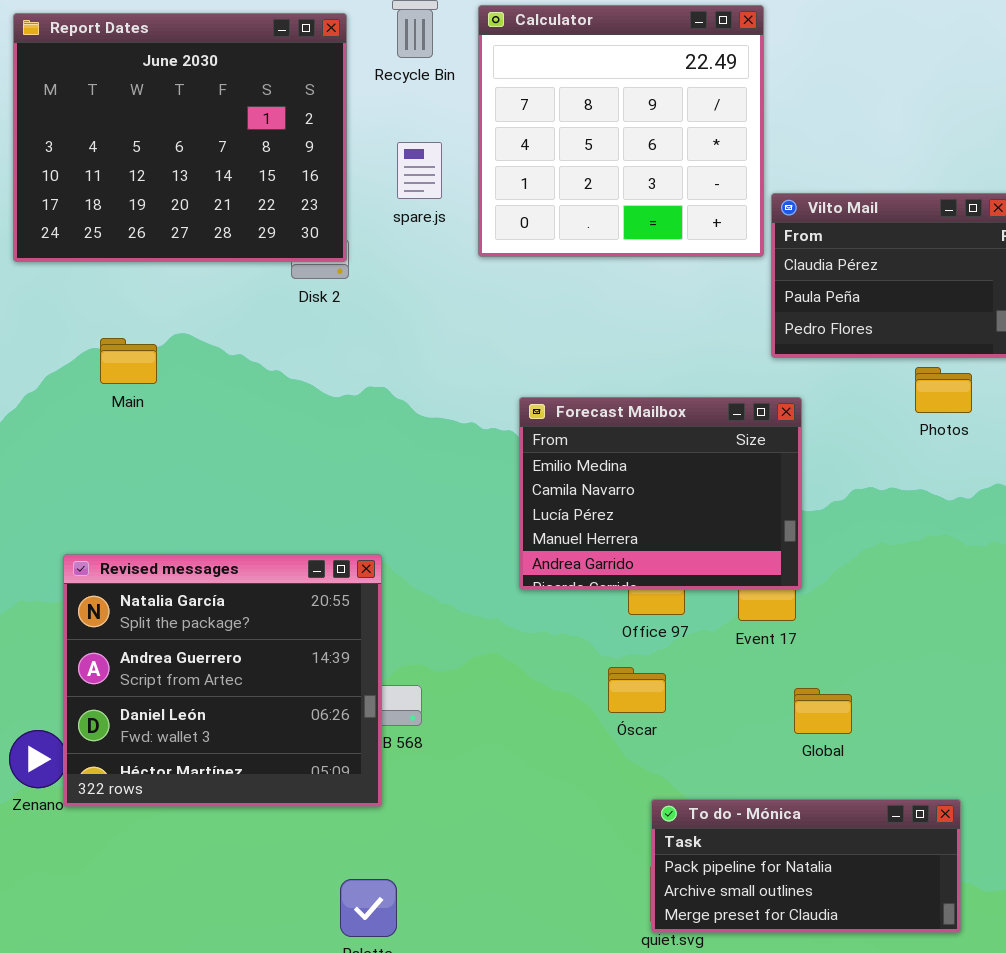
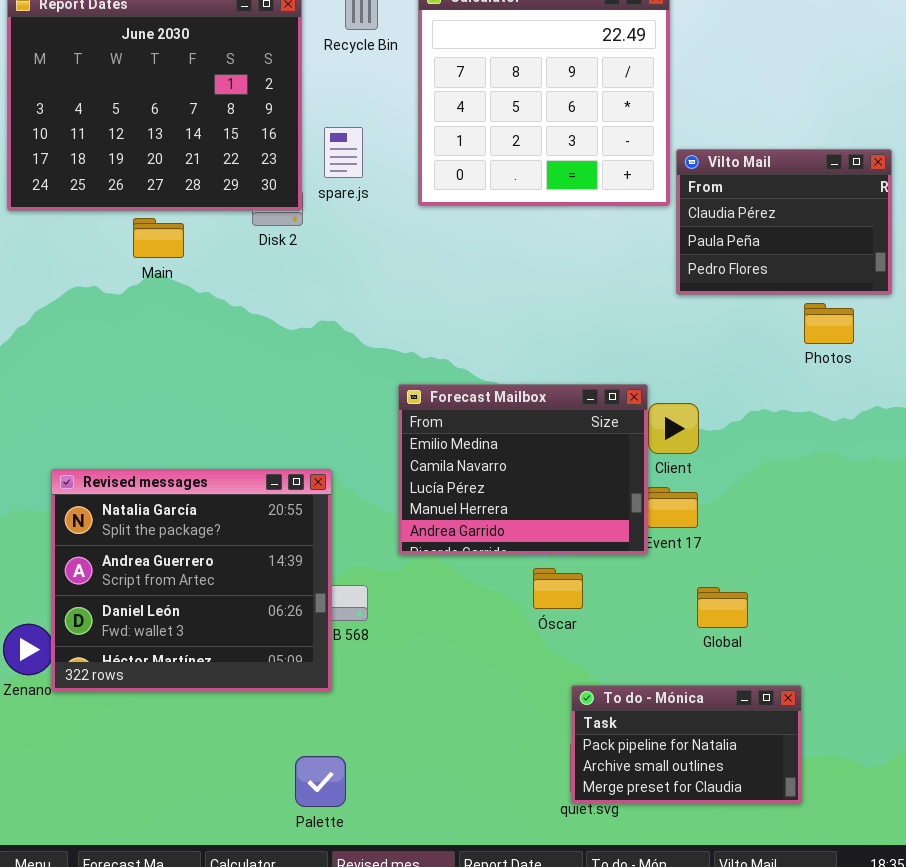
spare.js: [397,142,442,199] -> [324,127,363,178], moved
Main: [100,338,157,384] -> [133,218,184,258], moved
Forecast Mailbox: [519,397,802,590] -> [398,384,648,555], moved
To do - Mónica: [651,799,961,933] -> [571,685,802,804], resized

